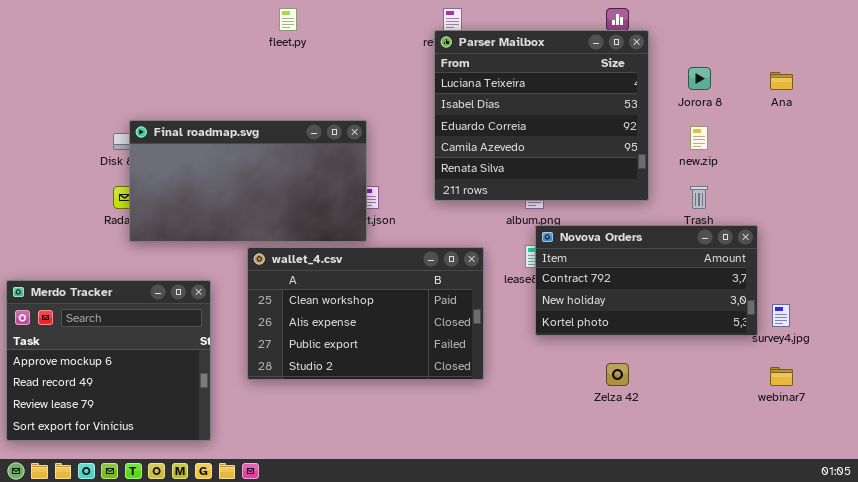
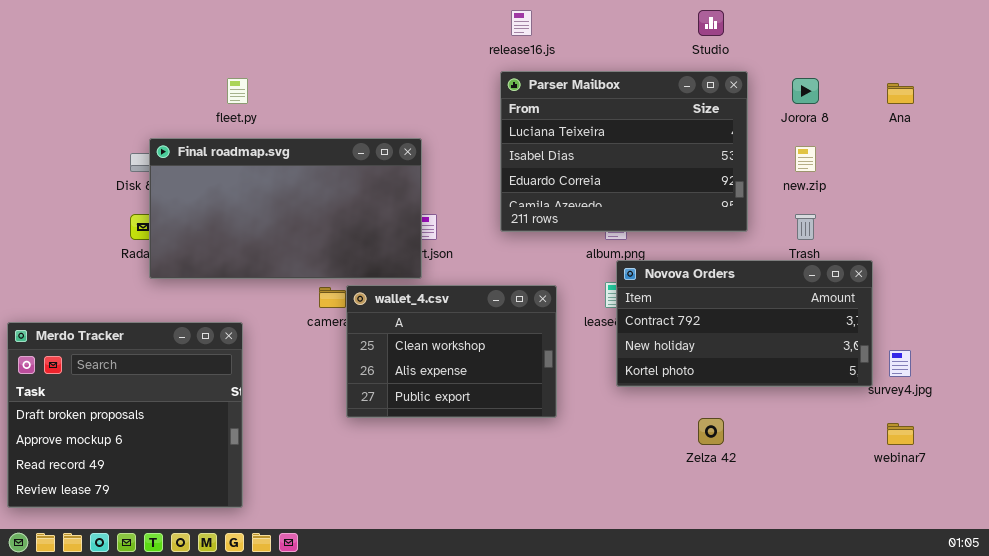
fleet.py: [279,8,297,31] -> [227,78,248,104], moved
Parser Mailbox: [434,30,649,201] -> [500,71,748,232], resized
wallet_4.csv: [247,247,484,380] -> [346,285,557,418], resized
Merdo Tracker: [6,280,211,441] -> [7,322,243,508], scrolled up 1 row

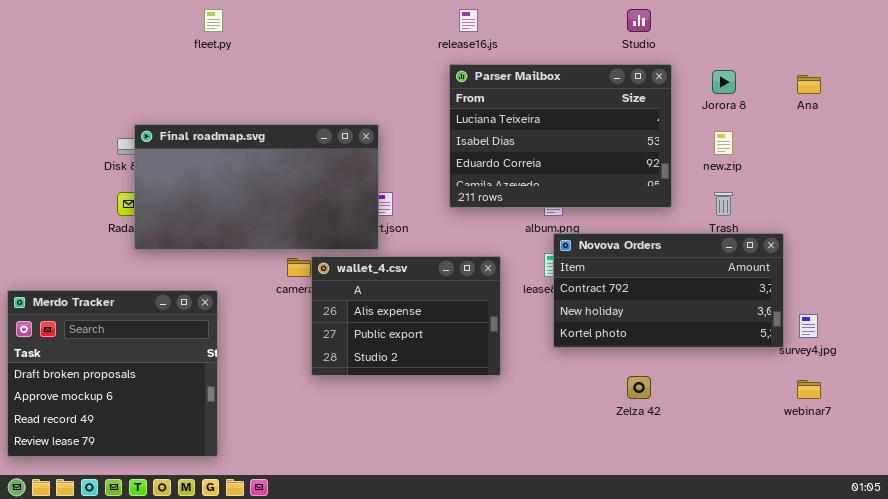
fleet.py: [227,78,248,104] -> [204,9,223,32], moved
wallet_4.csv: [346,285,557,418] -> [311,256,501,376], scrolled down 1 row

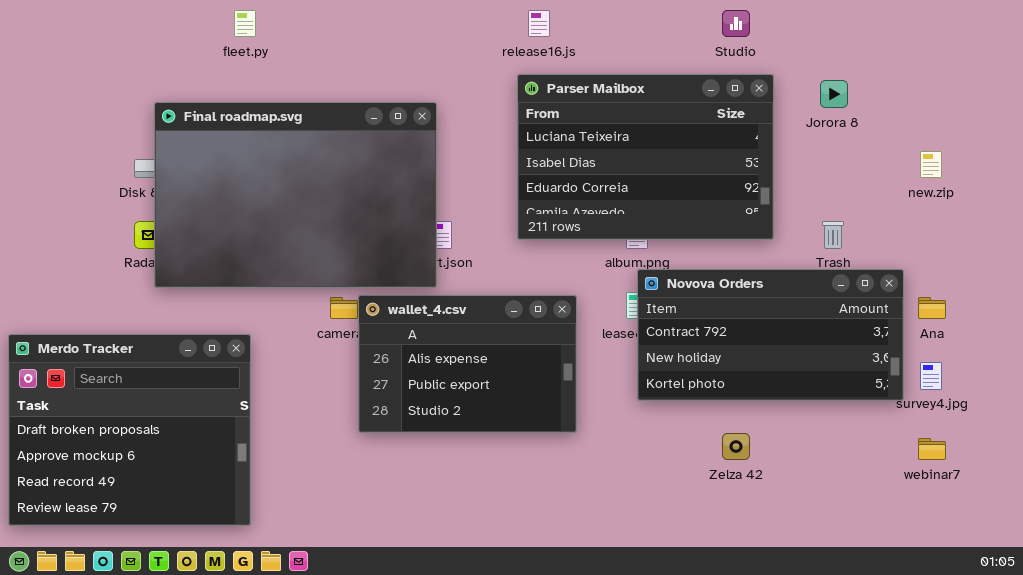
Ana: [797,75,821,94] -> [918,297,946,319], moved
Final roadmap.svg: [134,124,379,250] -> [154,102,437,288], resized
new.zip: [714,131,733,155] -> [920,151,942,178], moved

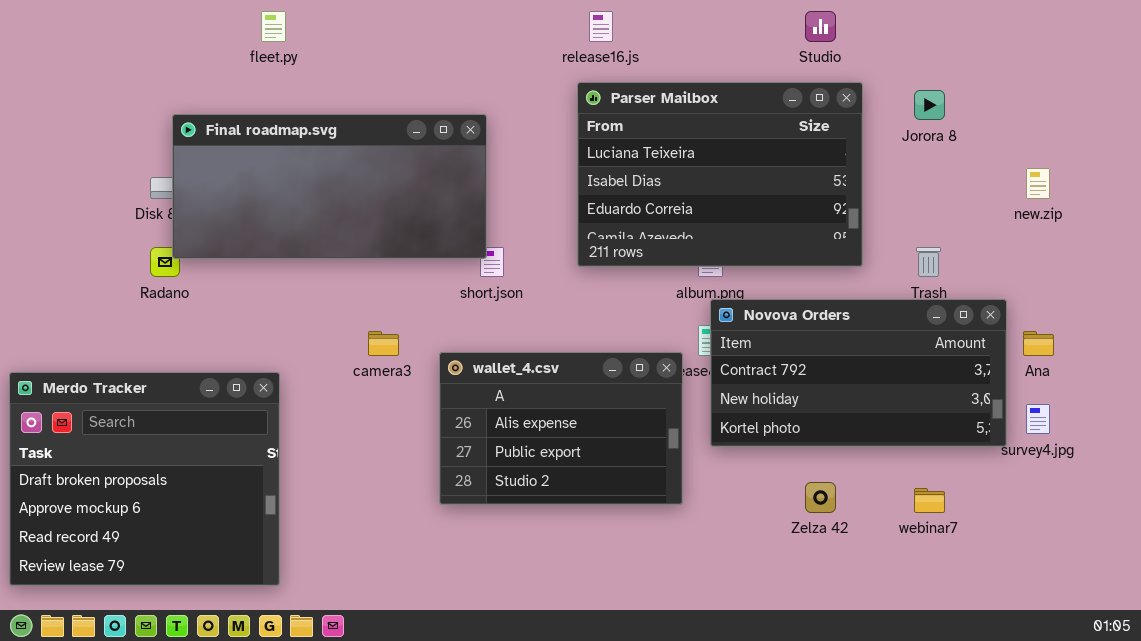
Final roadmap.svg: [154,102,437,288] -> [172,114,487,259], resized
wallet_4.csv: [358,295,577,433] -> [439,352,683,505], moved
webinar7: [918,438,946,460] -> [914,488,945,513], moved

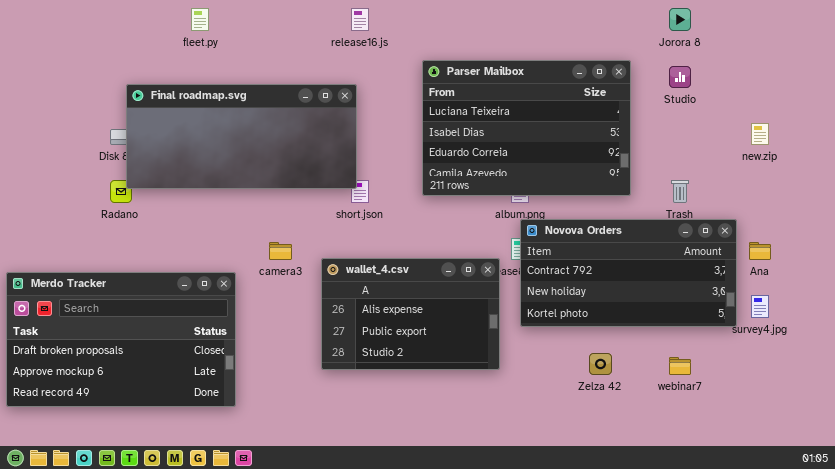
release16.js: [589,11,613,42] -> [351,8,369,31], moved
Studio: [805,11,836,42] -> [669,66,691,88], moved
Jorora 8: [914,90,945,120] -> [669,8,691,31], moved
Merdo Tracker: [9,372,280,586] -> [6,272,236,407], resized

